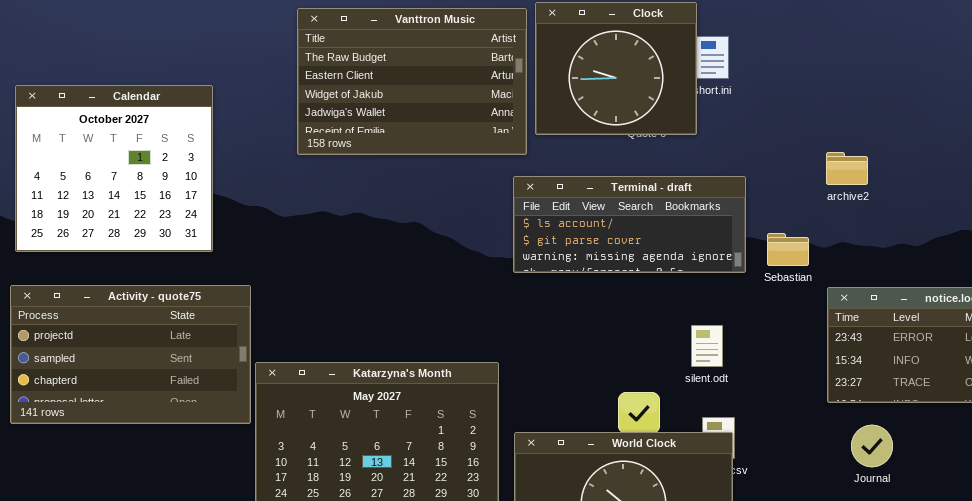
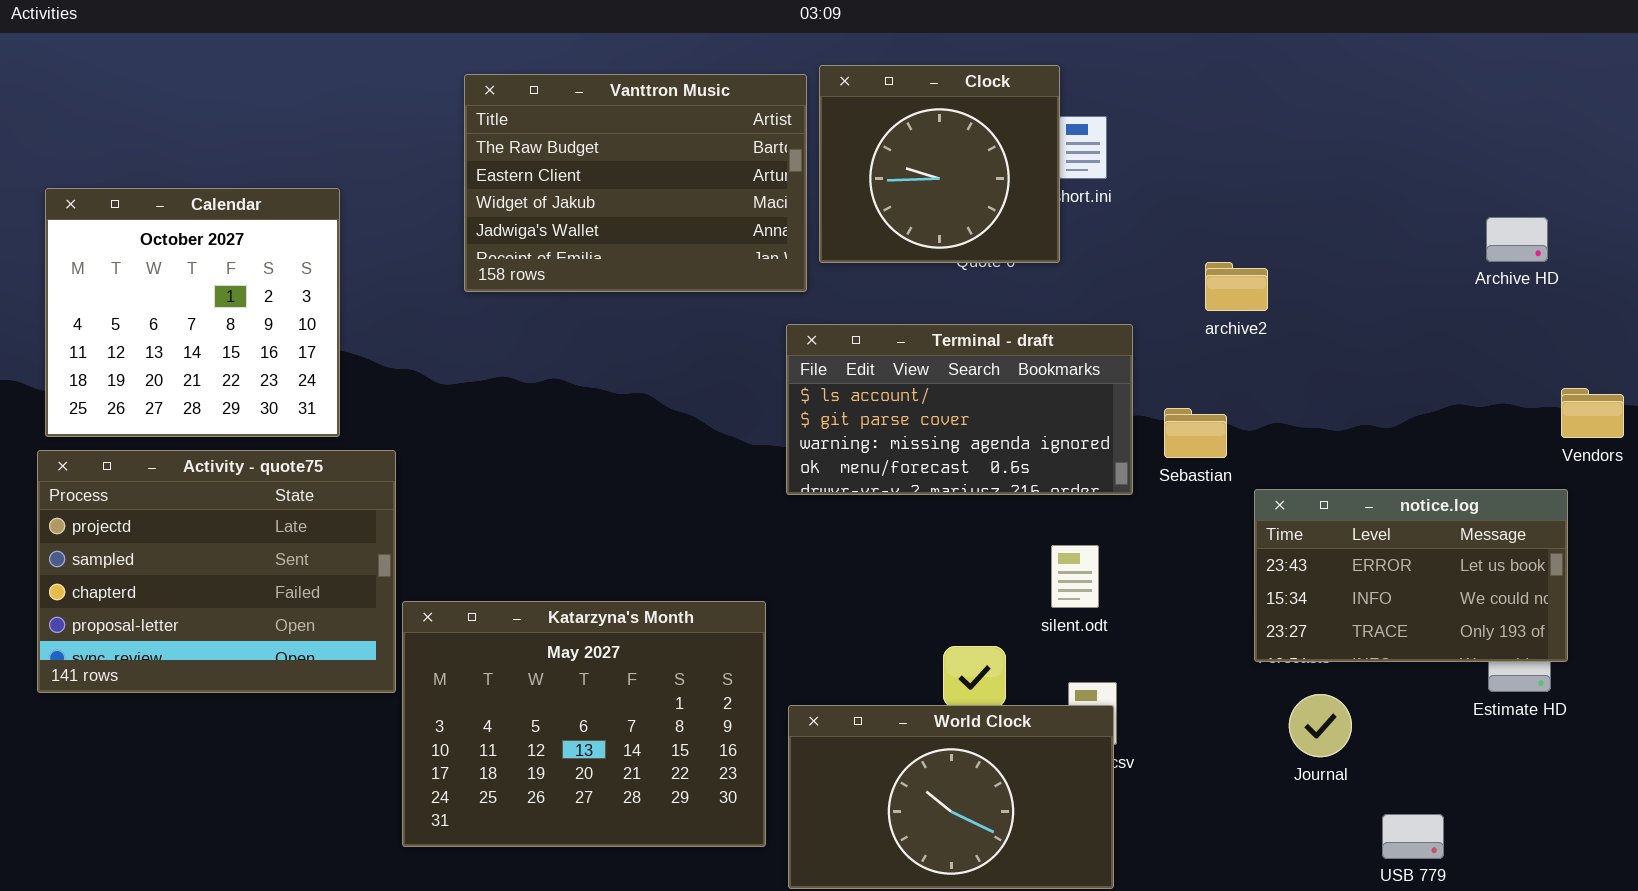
archive2: [826,152,868,185] -> [1205,262,1268,311], moved
Terminal - draft: [513,176,746,273] -> [786,324,1133,495], resized
Activity - quote75: [10,285,251,424] -> [37,450,396,693], resized

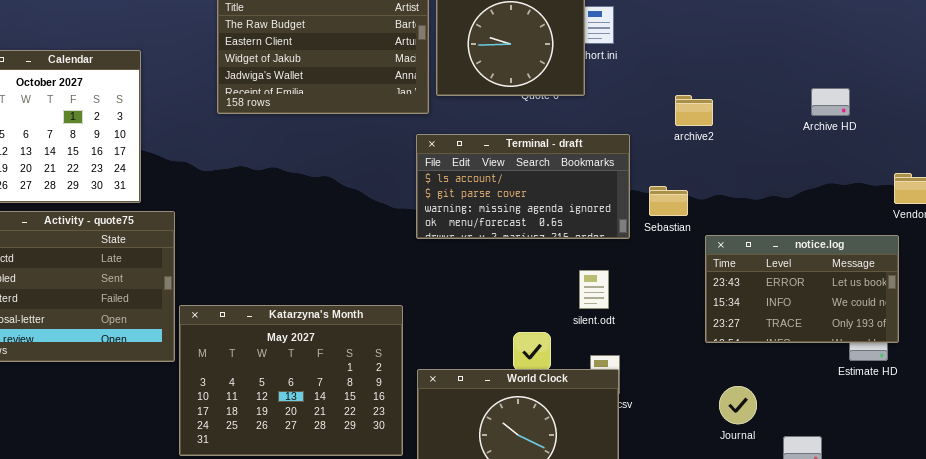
Archive HD: [1486,217,1548,262] -> [811,88,850,116], moved
Journal: [1289,694,1352,757] -> [719,386,757,424], moved

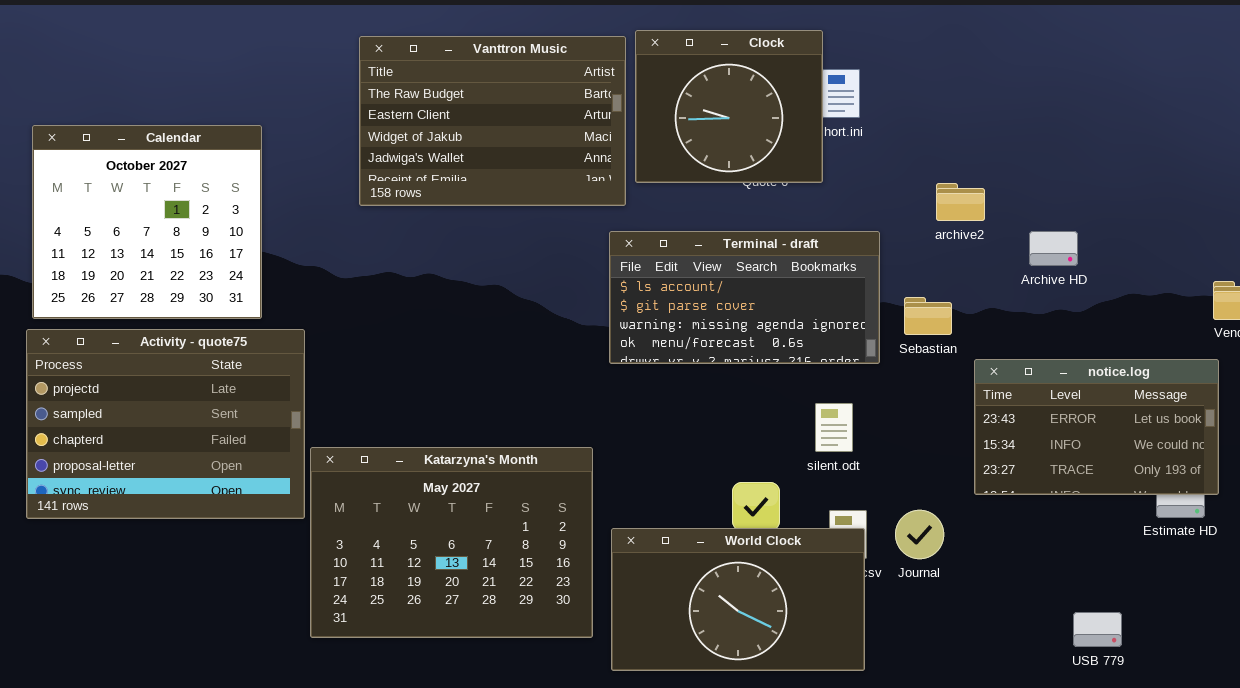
Archive HD: [811,88,850,116] -> [1029,231,1078,266], moved
Journal: [719,386,757,424] -> [895,510,944,559], moved

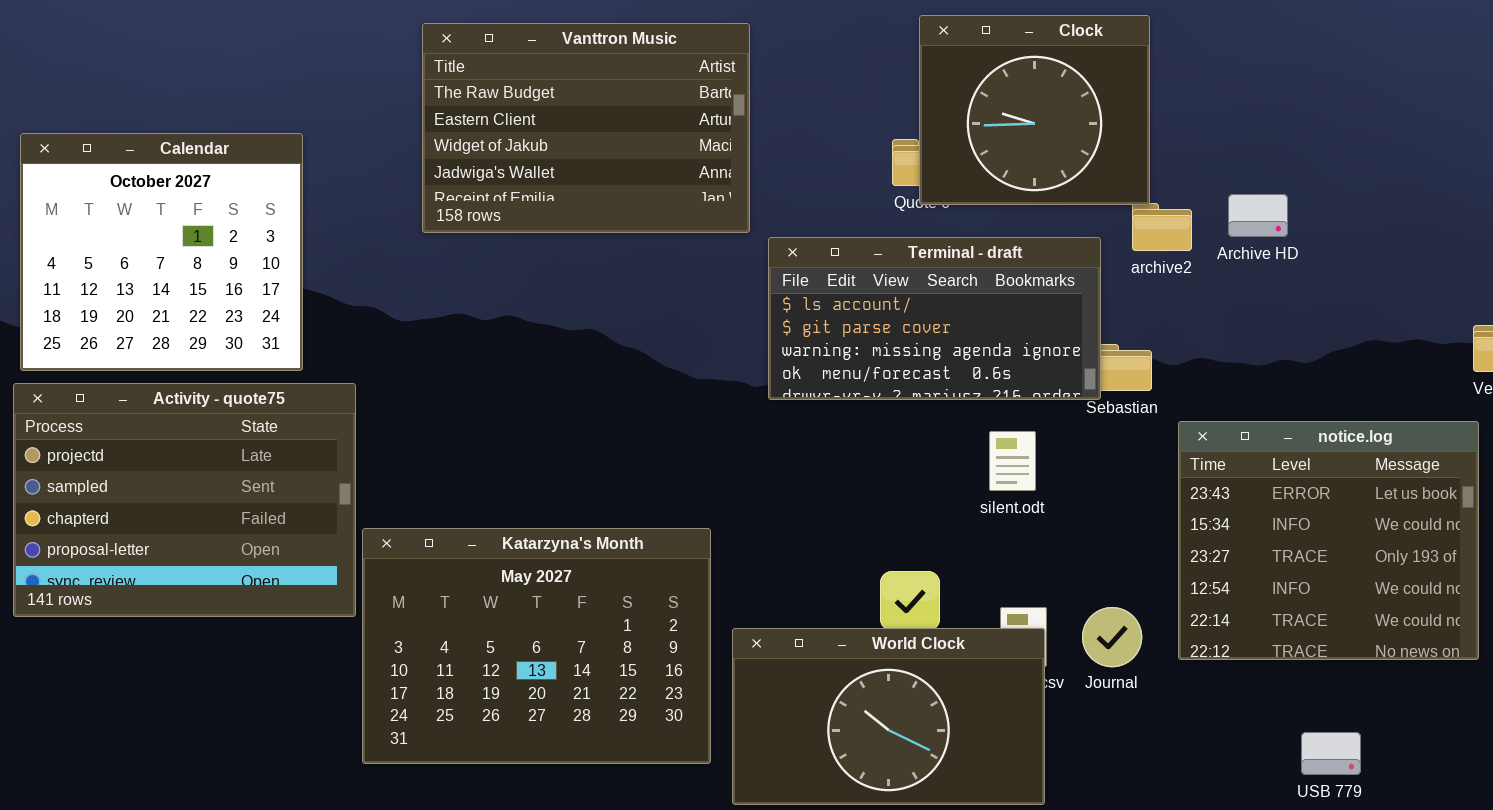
Clock: [635,30,823,183] -> [919,15,1150,205], moved
Terminal - draft: [609,231,880,364] -> [768,237,1101,400], moved
Archive HD: [1029,231,1078,266] -> [1228,194,1288,237], moved
notice.log: [974,359,1219,495] -> [1178,421,1479,660], resized
silent.odt: [815,403,853,452] -> [989,431,1036,491], moved

